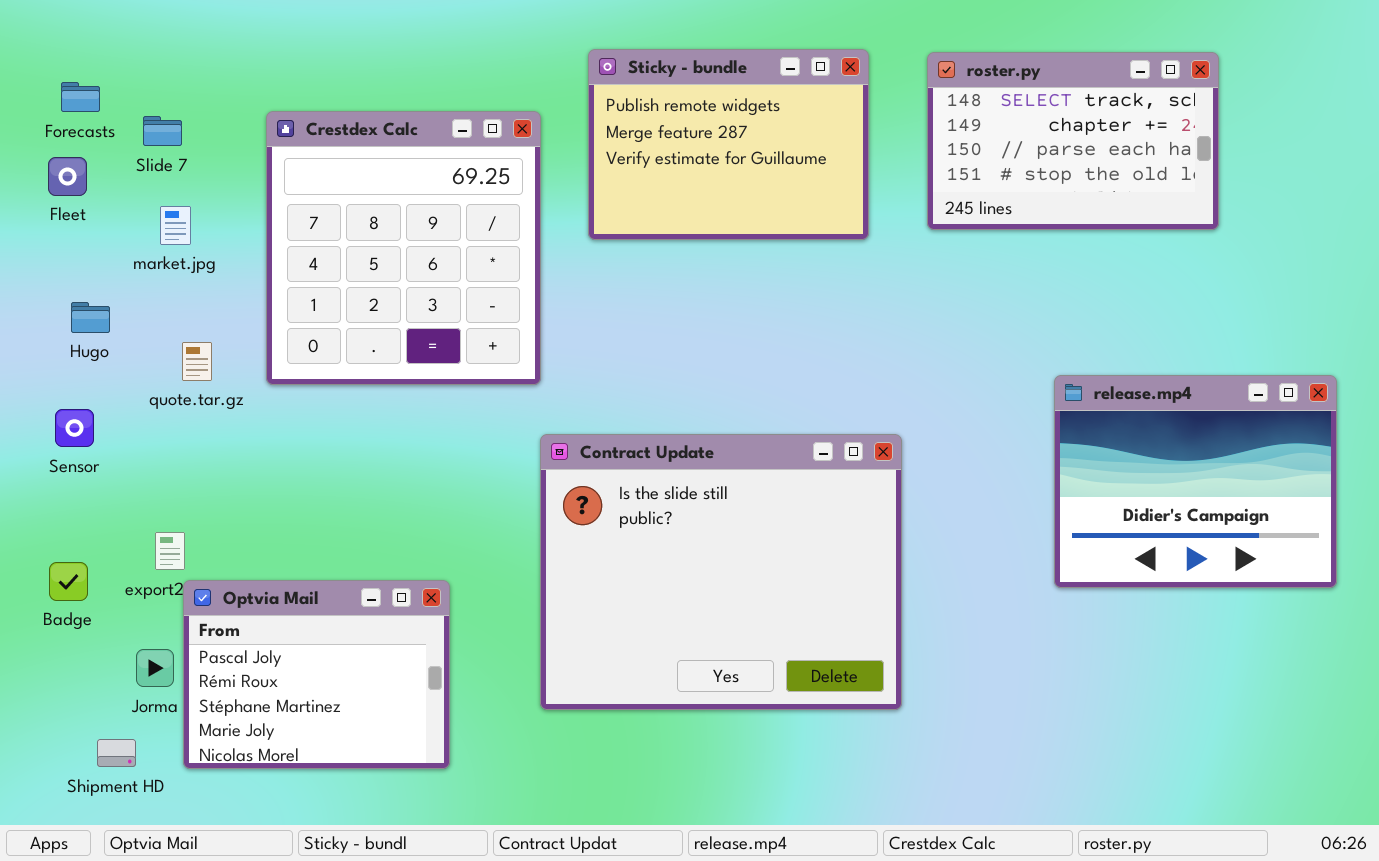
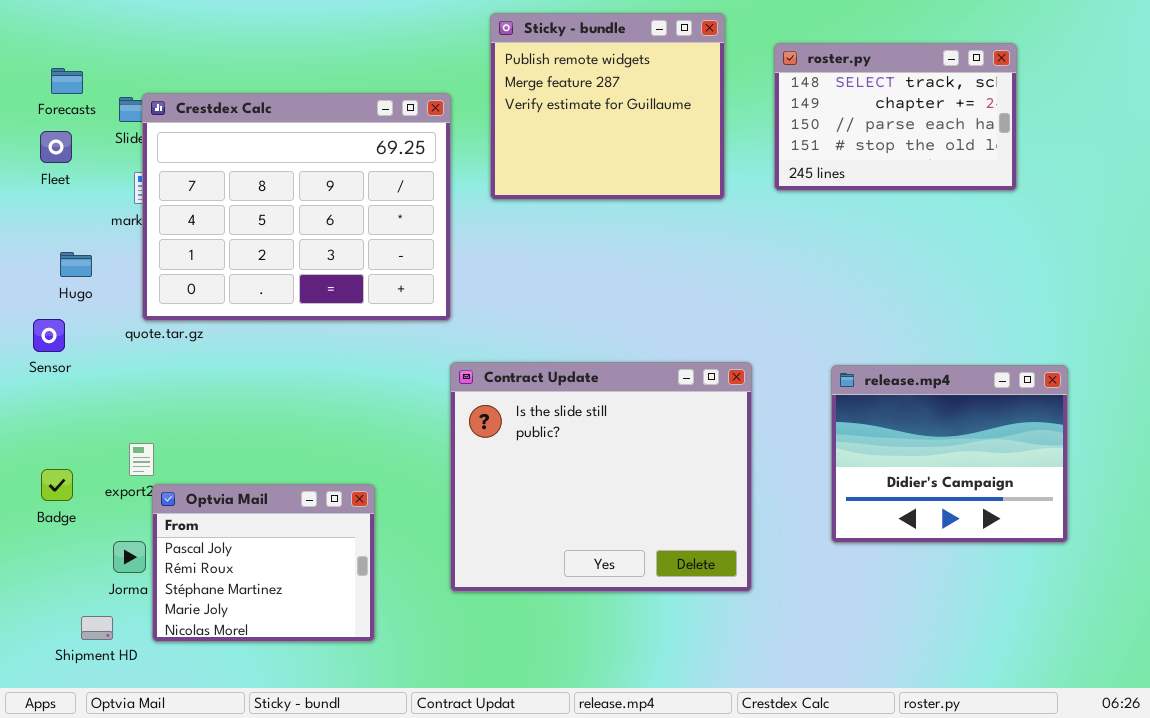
Sticky - bundle: [588,49,869,240] -> [490,13,725,200], resized
Crestdex Calc: [266,111,541,385] -> [142,93,451,321], resized
release.mp4: [1054,375,1337,588] -> [831,365,1068,543], moved
Sensor: [55,409,94,447] -> [33,319,65,352], moved

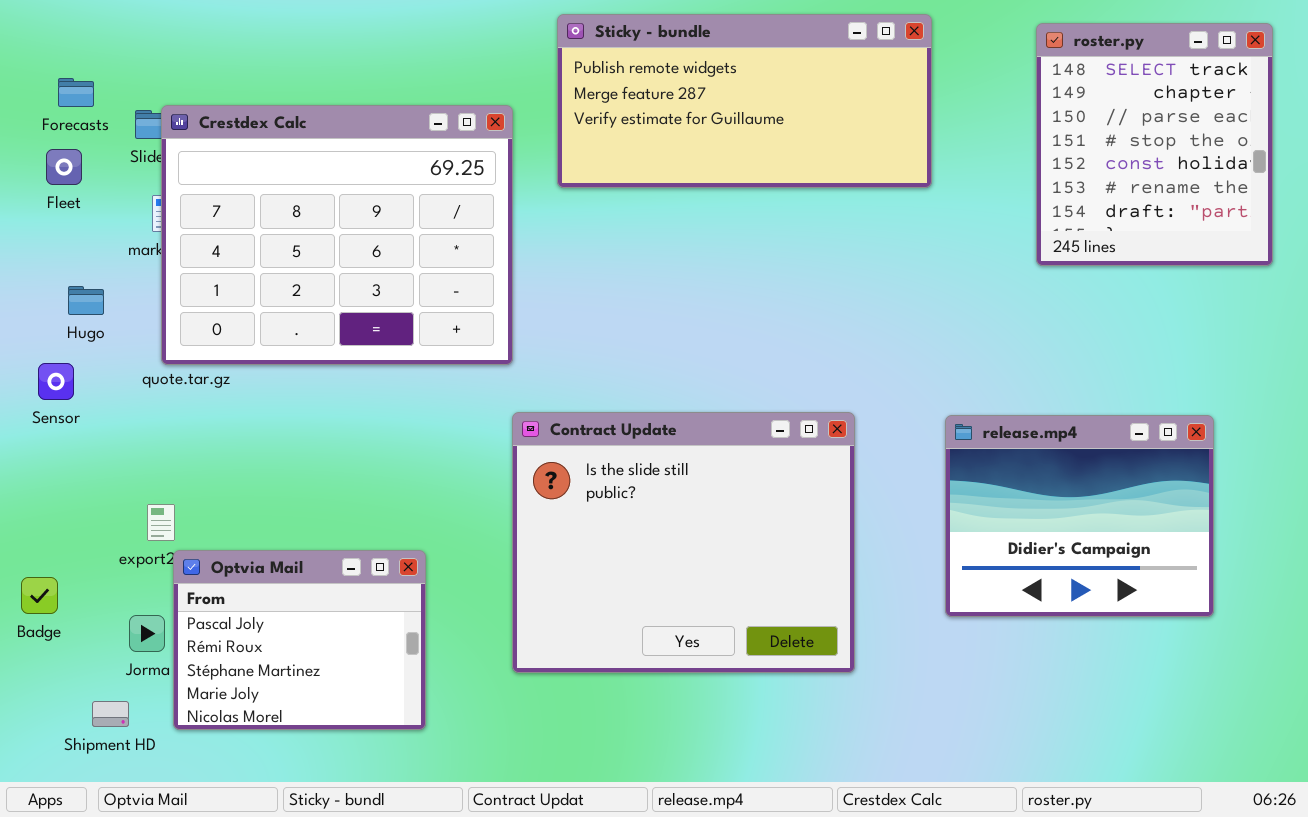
Sticky - bundle: [490,13,725,200] -> [557,14,932,188], resized
roster.py: [774,43,1017,191] -> [1036,23,1273,266], moved, resized
Badge: [41,469,73,501] -> [21,577,58,614], moved

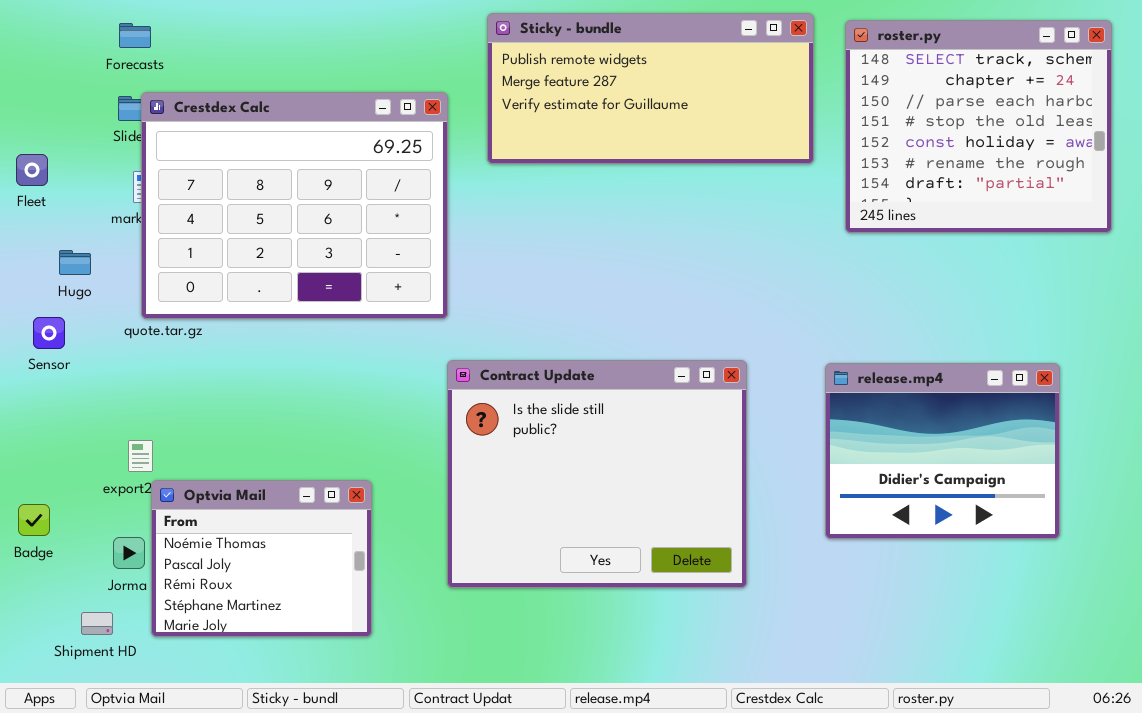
roster.py: [1036,23,1273,266] -> [845,20,1112,233], resized
Forecasts: [58,78,94,107] -> [119,23,151,48], moved
Fleet: [46,149,82,185] -> [16,154,48,186], moved
Optvia Mail: [173,550,426,730] -> [151,480,372,637], scrolled up 1 row

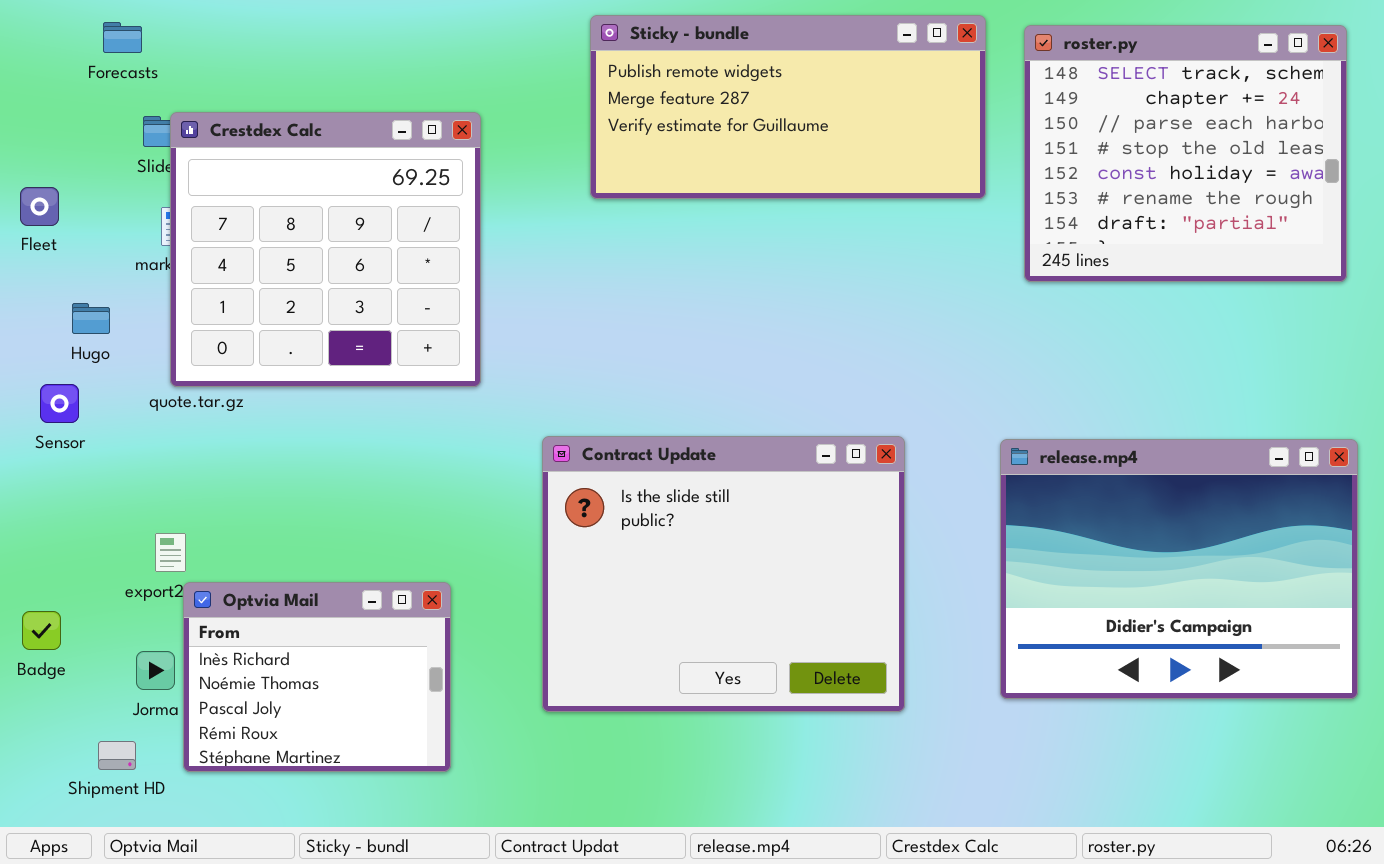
Forecasts: [119,23,151,48] -> [103,22,142,53], moved
Crestdex Calc: [141,92,448,319] -> [170,112,481,387], resized
release.mp4: [825,363,1060,539] -> [1000,439,1358,699], resized
Optvia Mail: [151,480,372,637] -> [183,582,451,772], scrolled up 1 row

